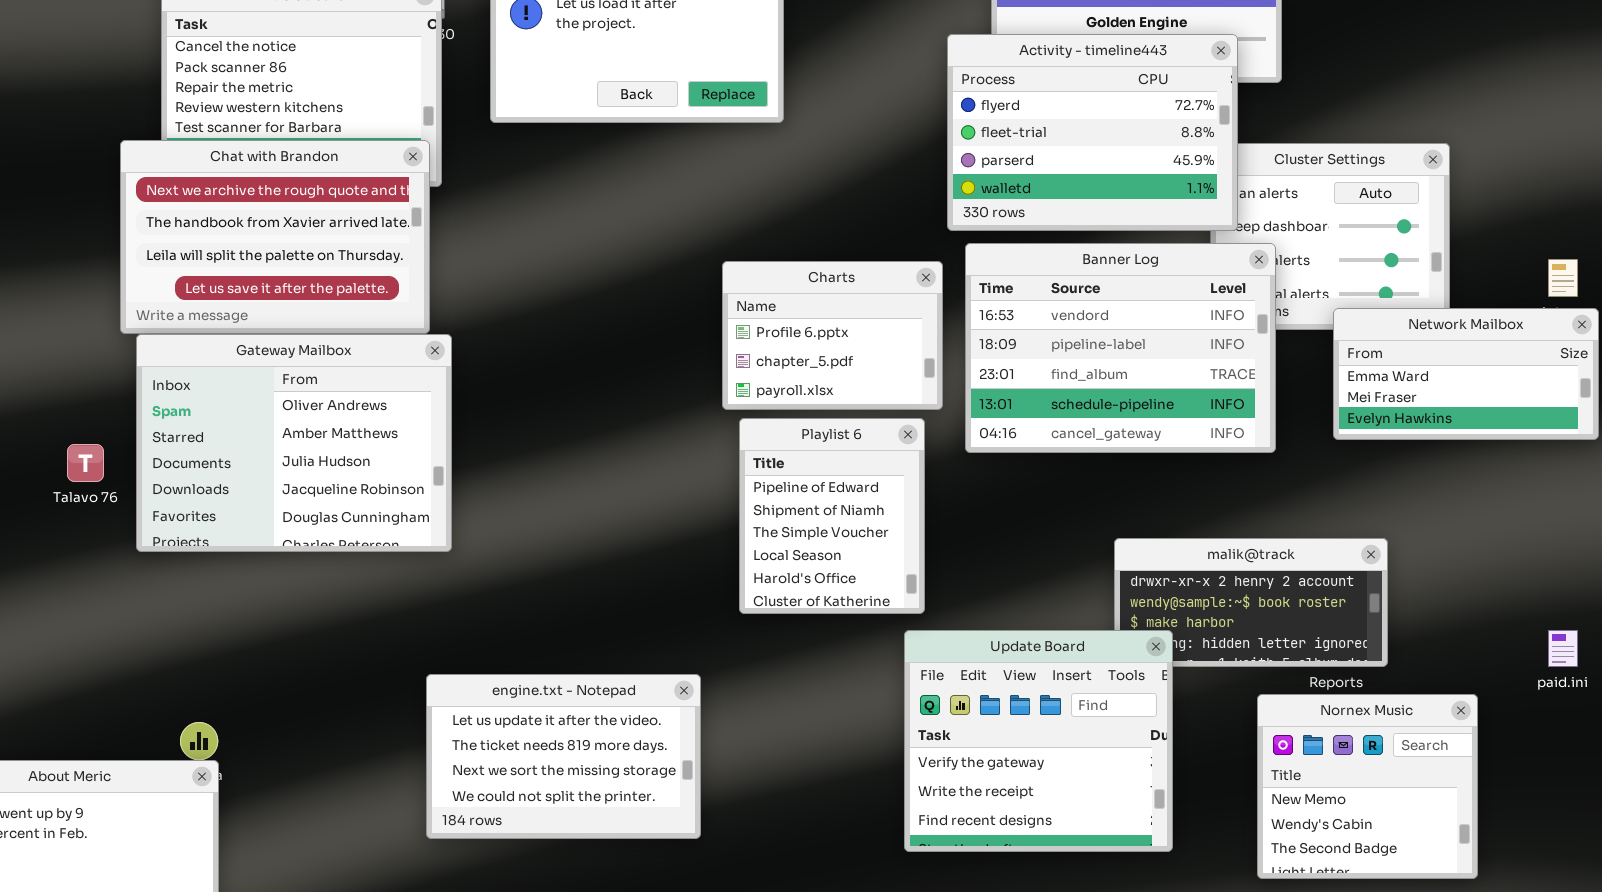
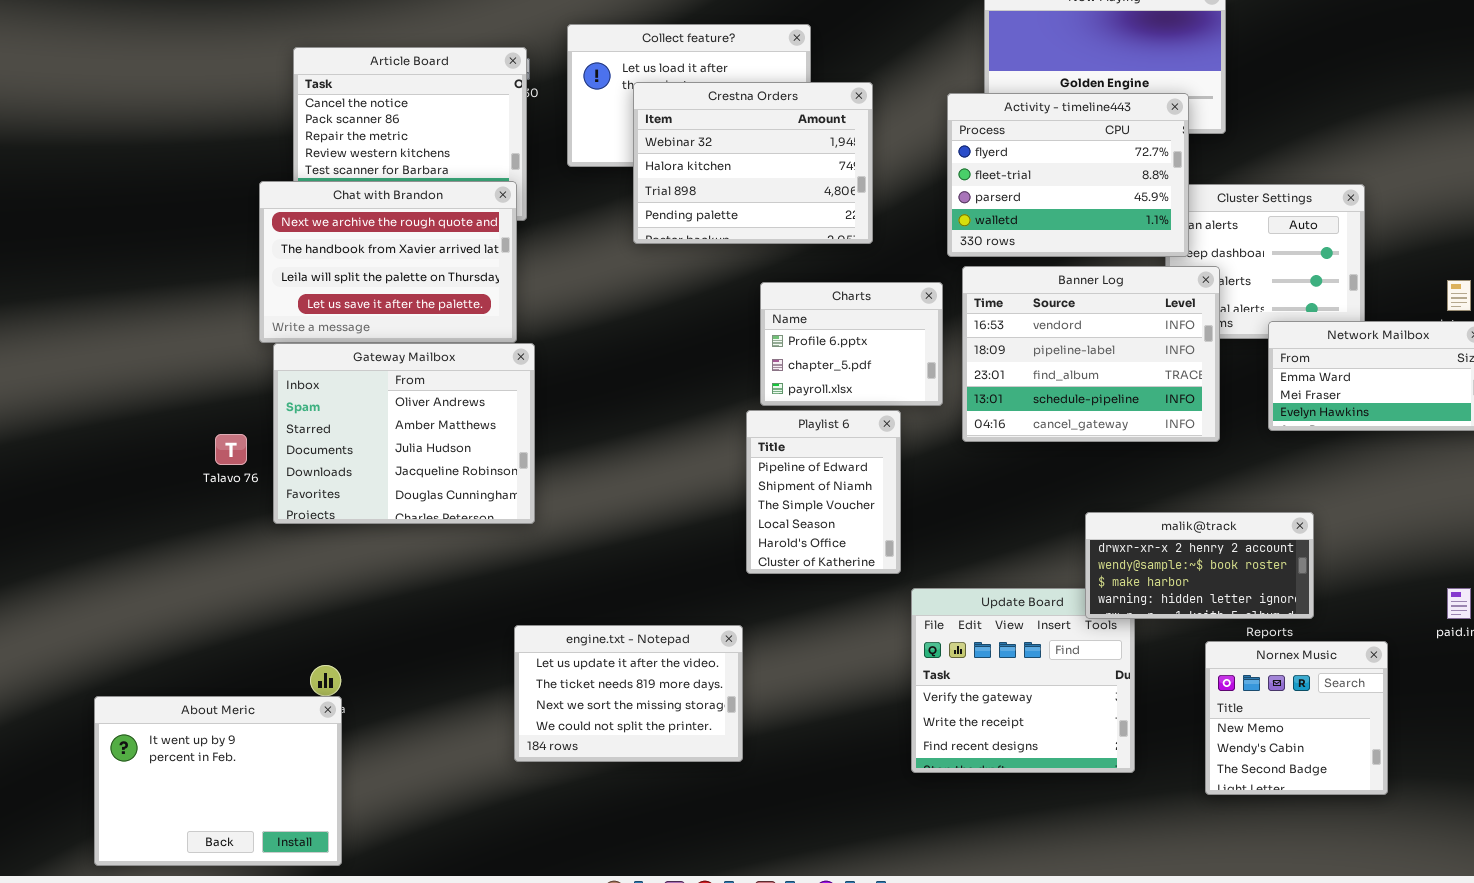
Crestna Orders: none -> [633,82,873,244], opened
Playlist 6: [739,418,925,614] -> [746,410,901,574], moved
malik@track: [1114,538,1388,667] -> [1085,512,1314,619], raised

